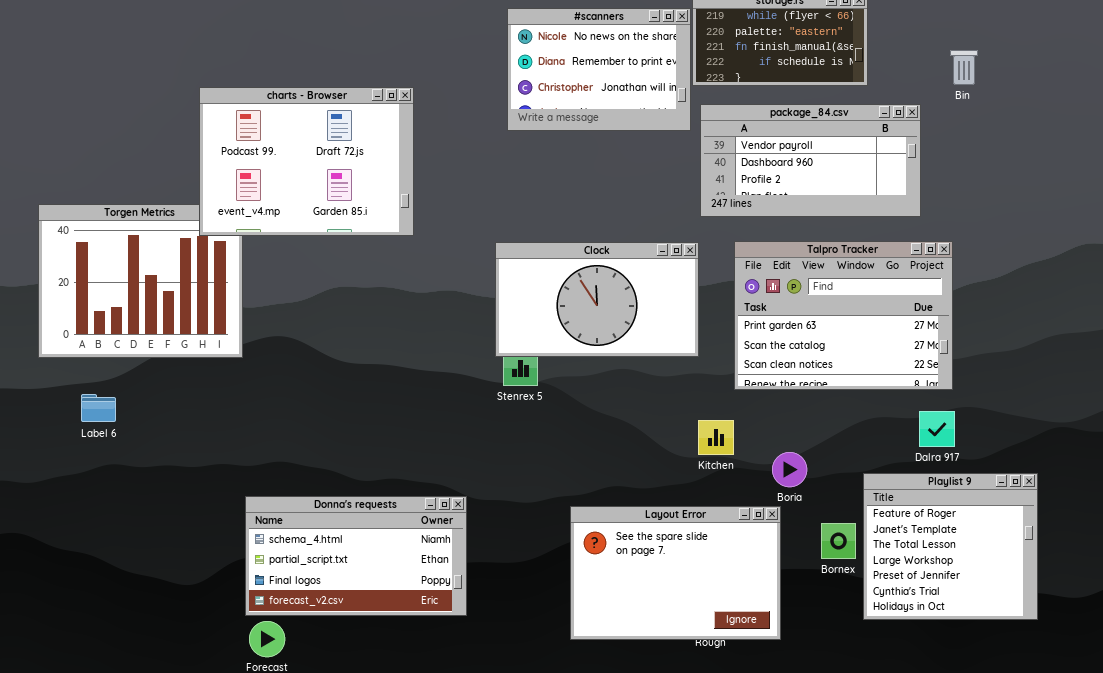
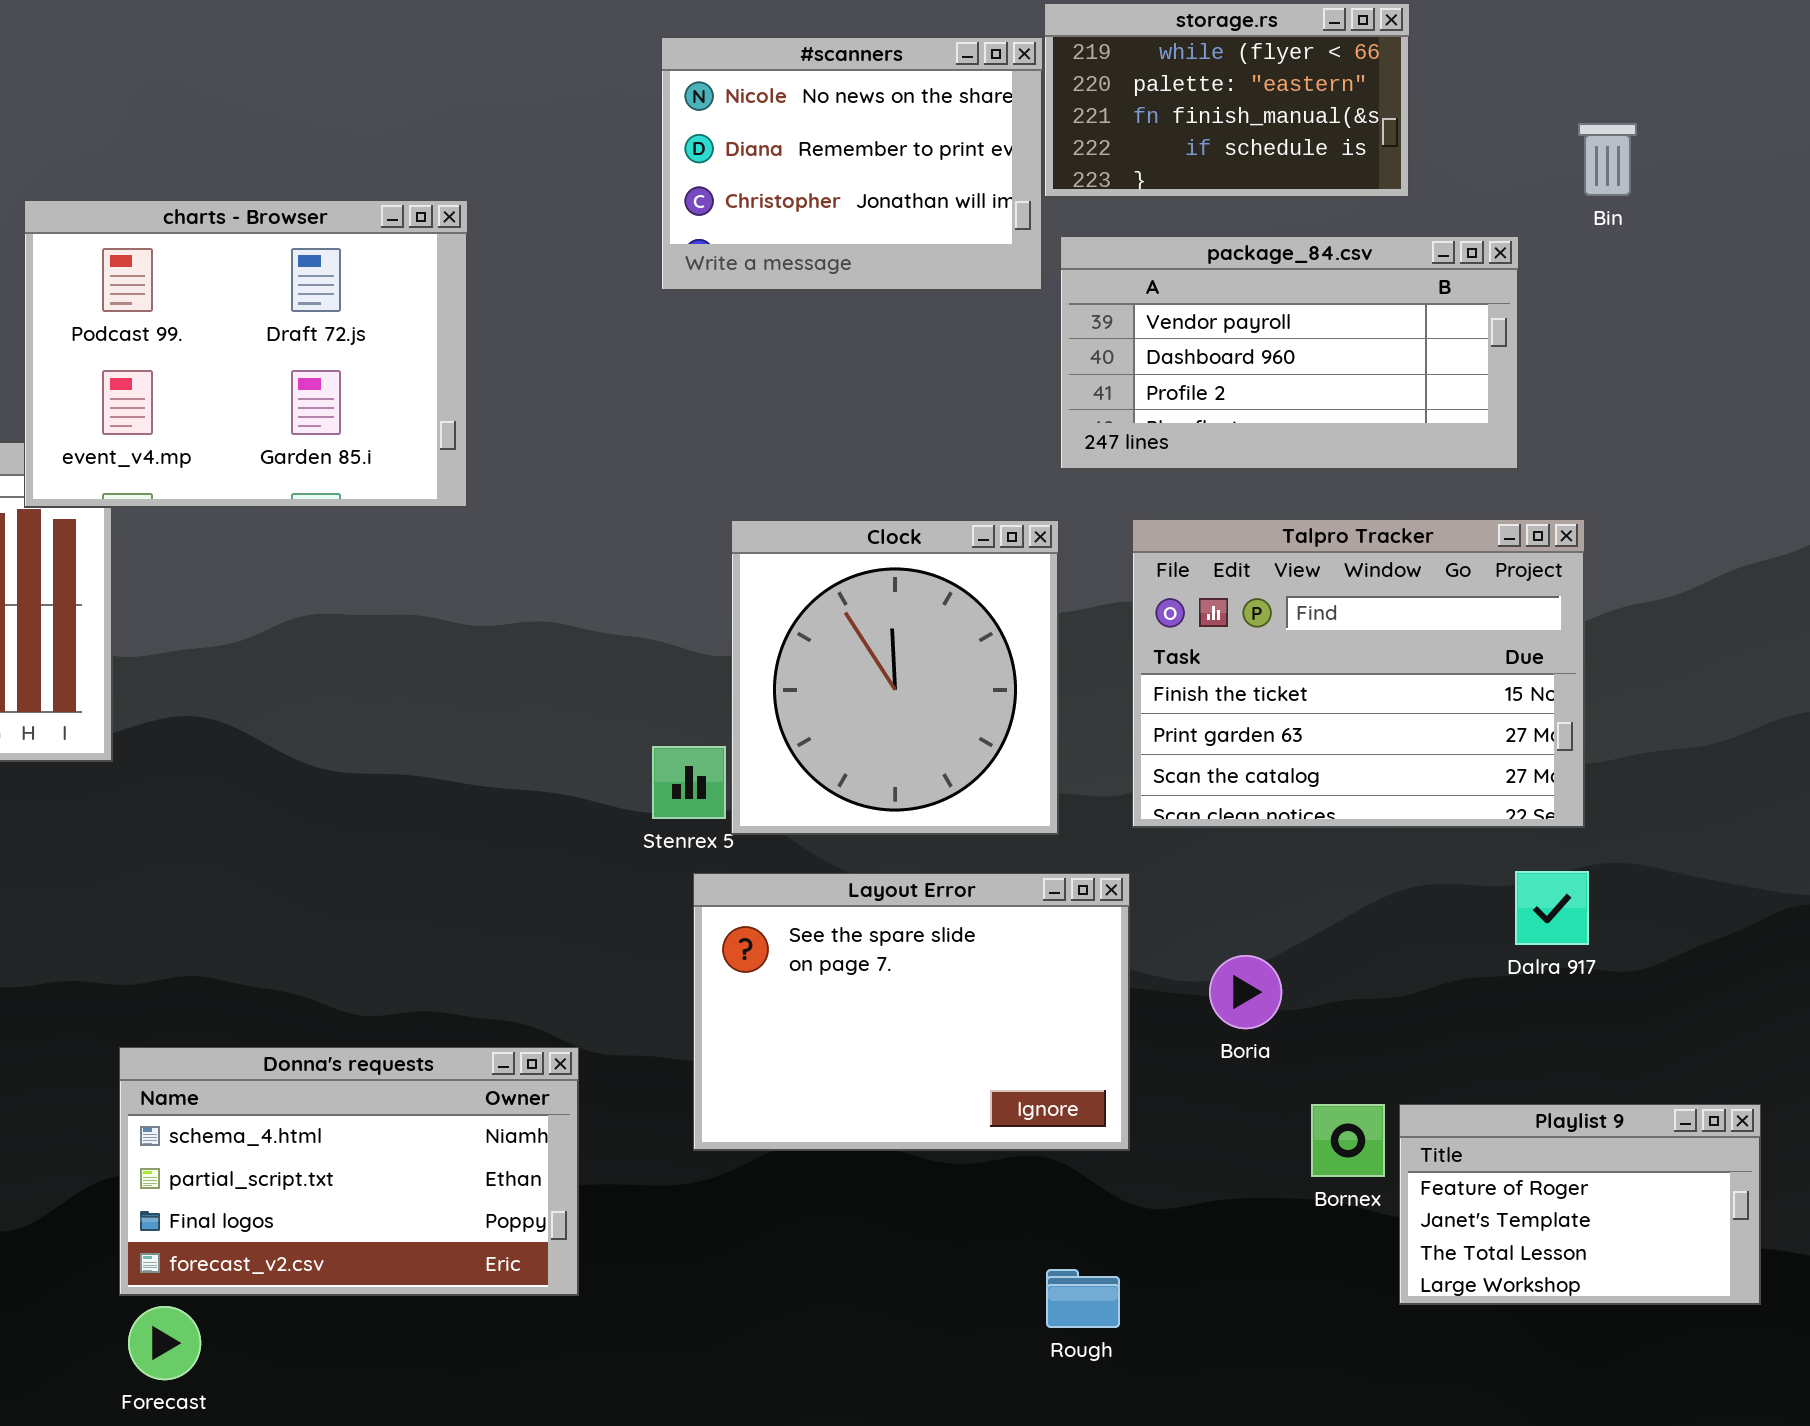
Talpro Tracker: [734,241,953,390] -> [1132,519,1585,828], scrolled up 1 row
Clock: [495,242,699,357] -> [731,520,1059,835], resized
Playlist 9: [863,473,1038,620] -> [1399,1104,1761,1305], resized
Layout Error: [570,506,781,640] -> [693,873,1130,1151], moved

